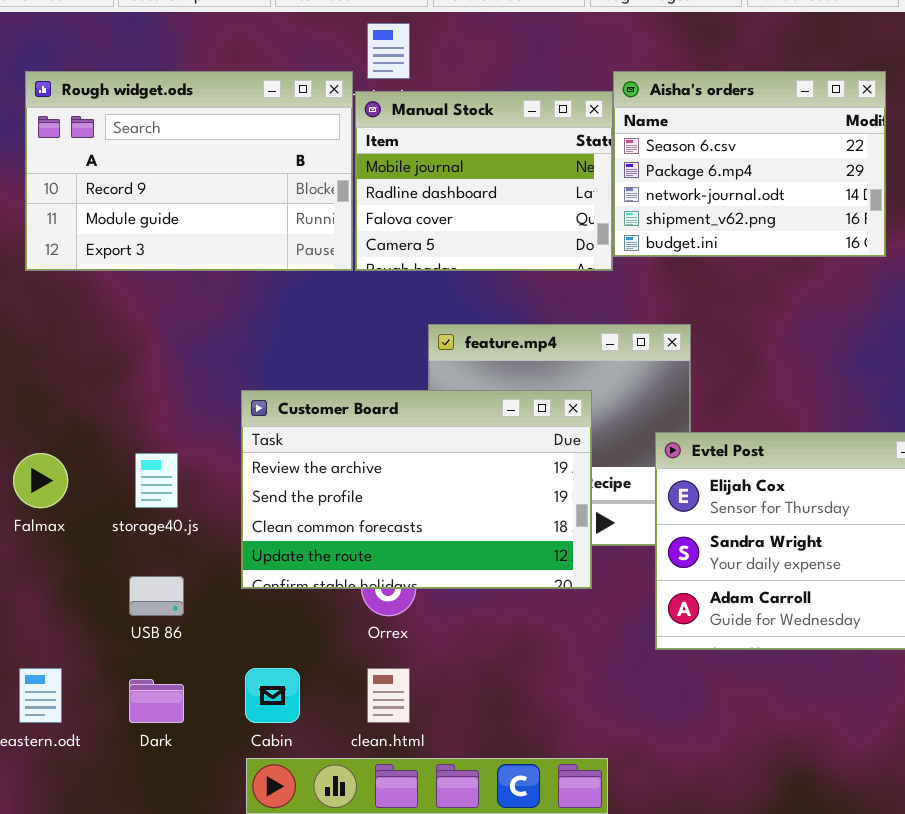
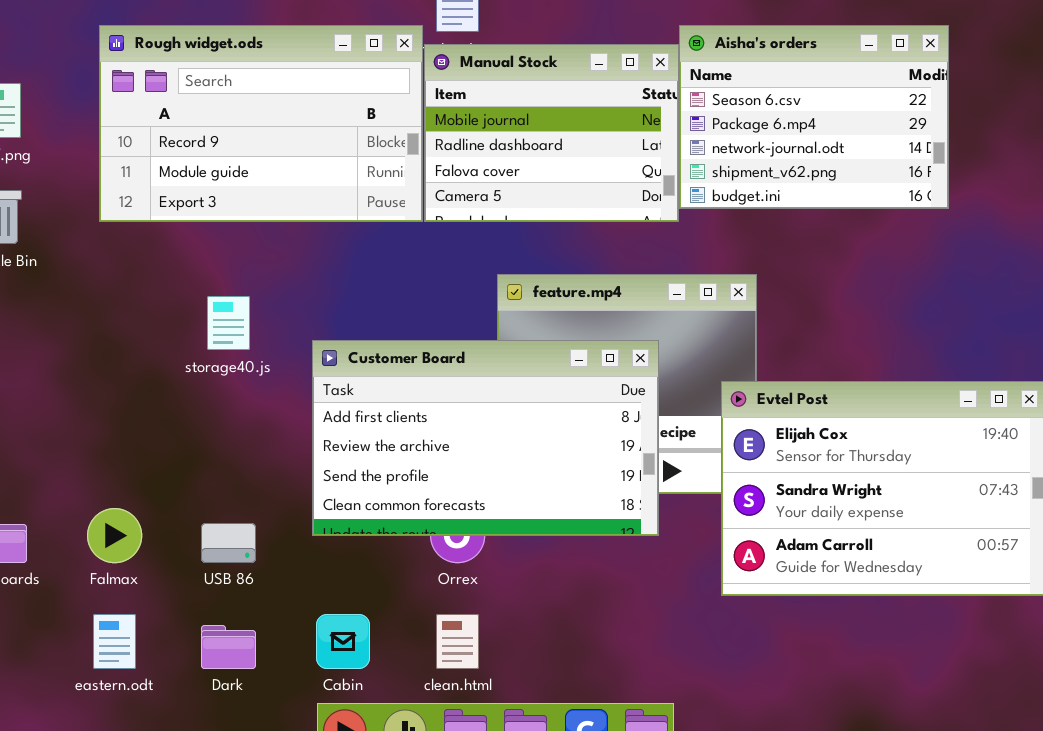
Customer Board: [241,390,592,589] -> [312,340,659,536], scrolled up 1 row
Falmax: [13,453,68,508] -> [87,508,142,563], moved
storage40.js: [135,453,178,508] -> [207,296,250,350], moved

